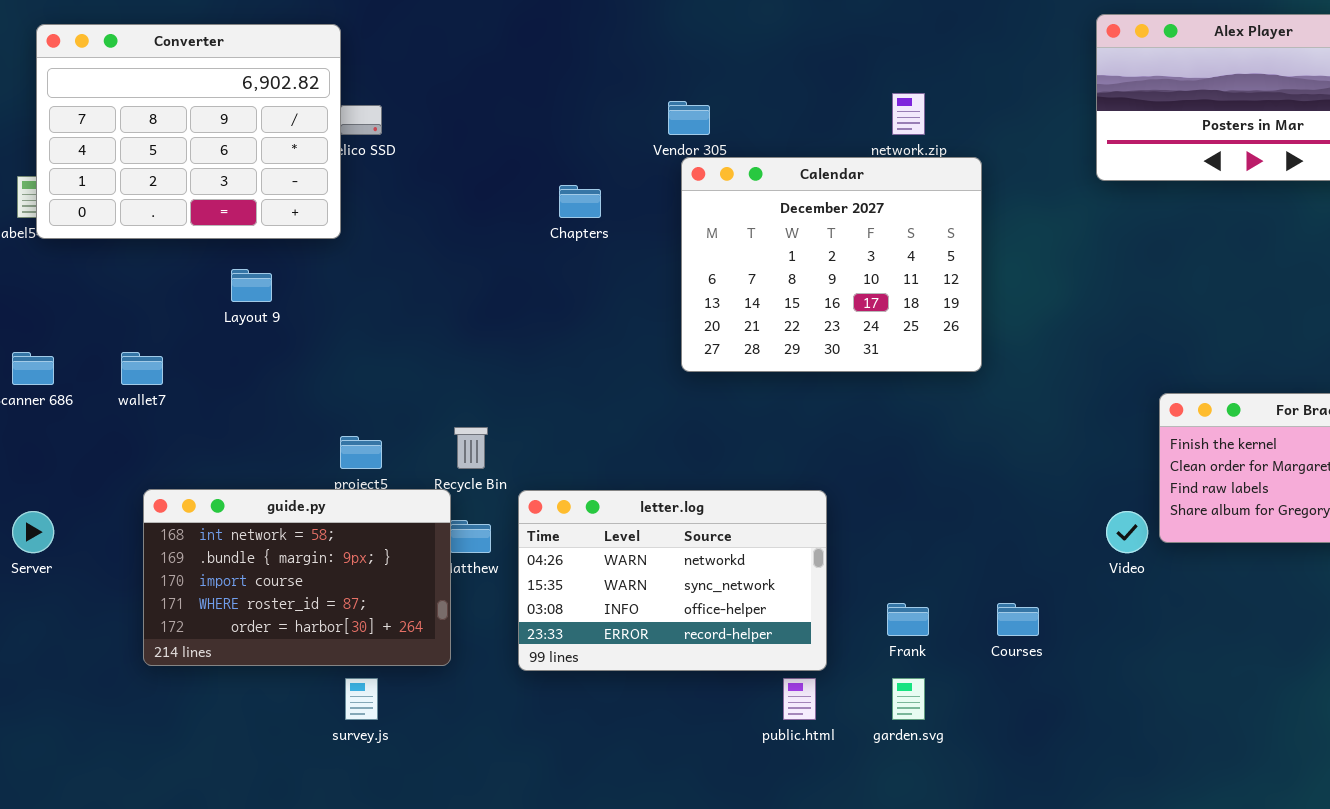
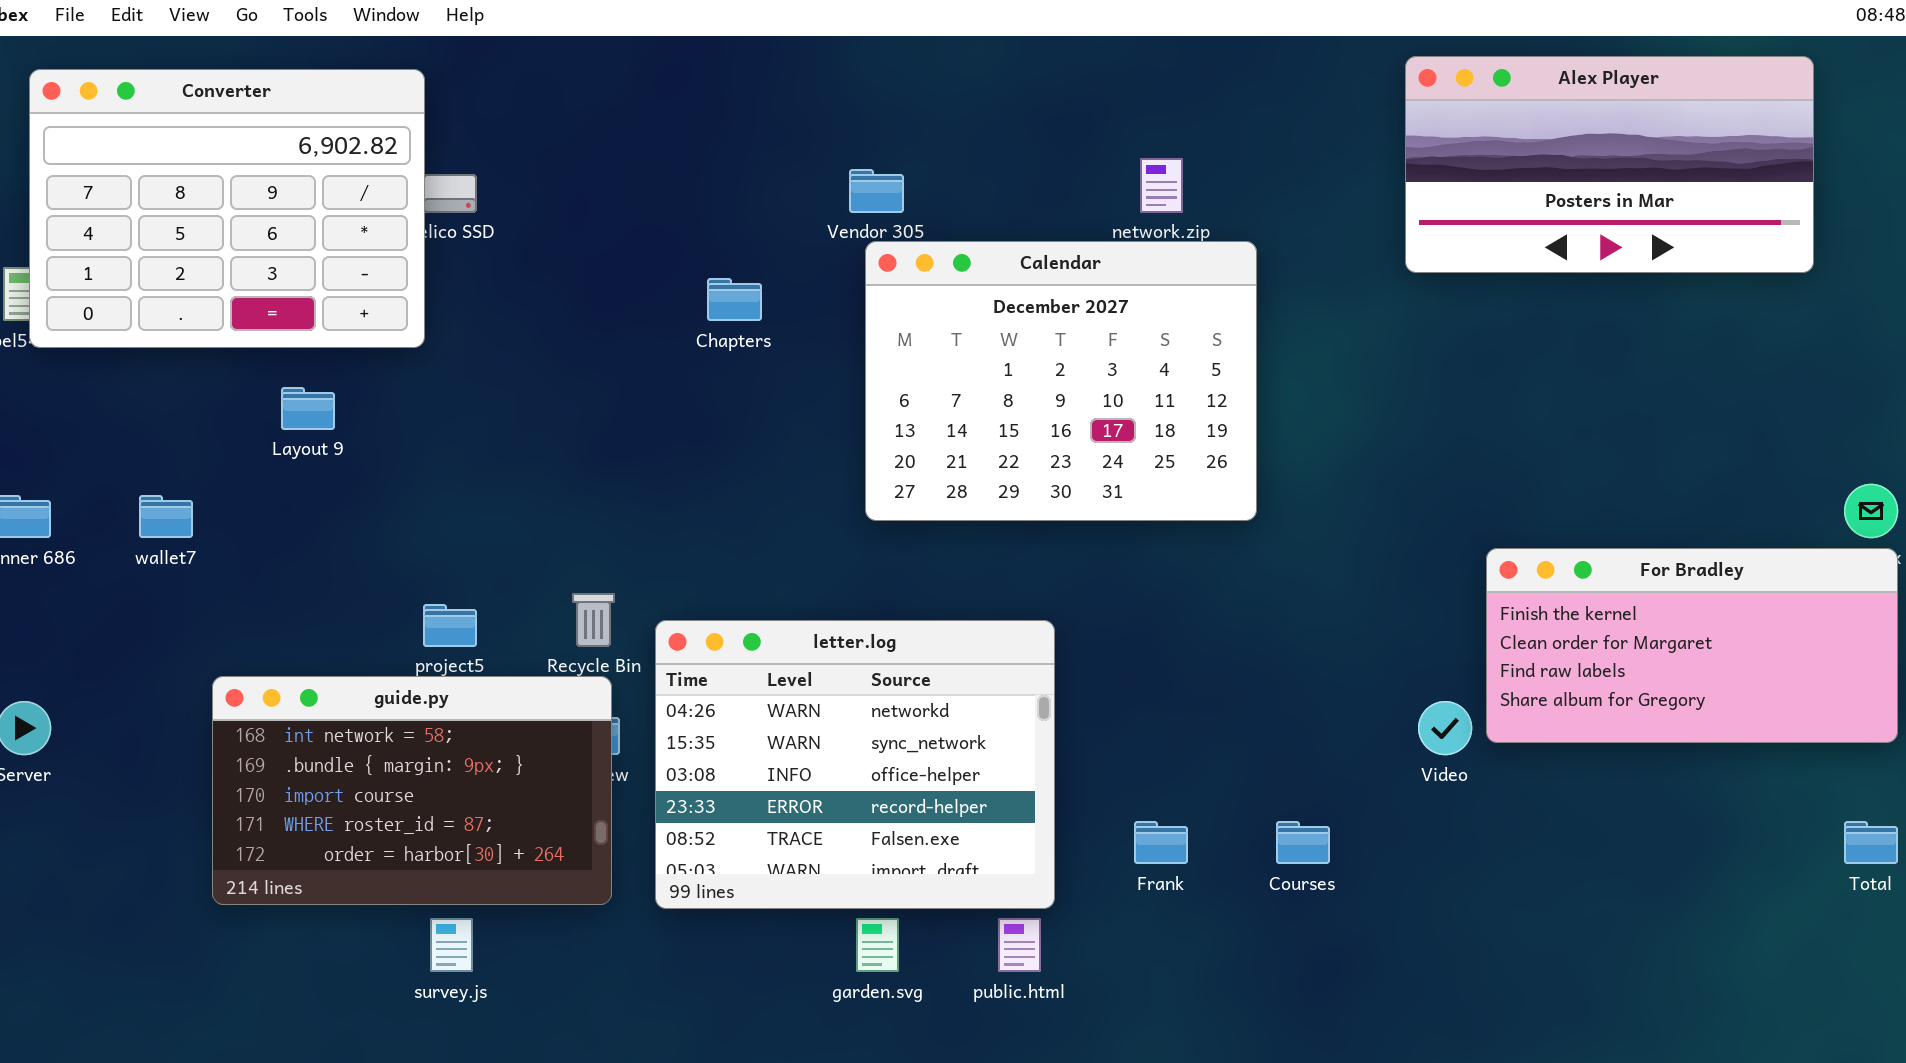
guide.py: [143,489,451,666] -> [212,676,612,905], moved
letter.log: [518,490,827,671] -> [655,620,1055,909], resized
garden.svg: [892,678,925,720] -> [856,918,899,972], moved

